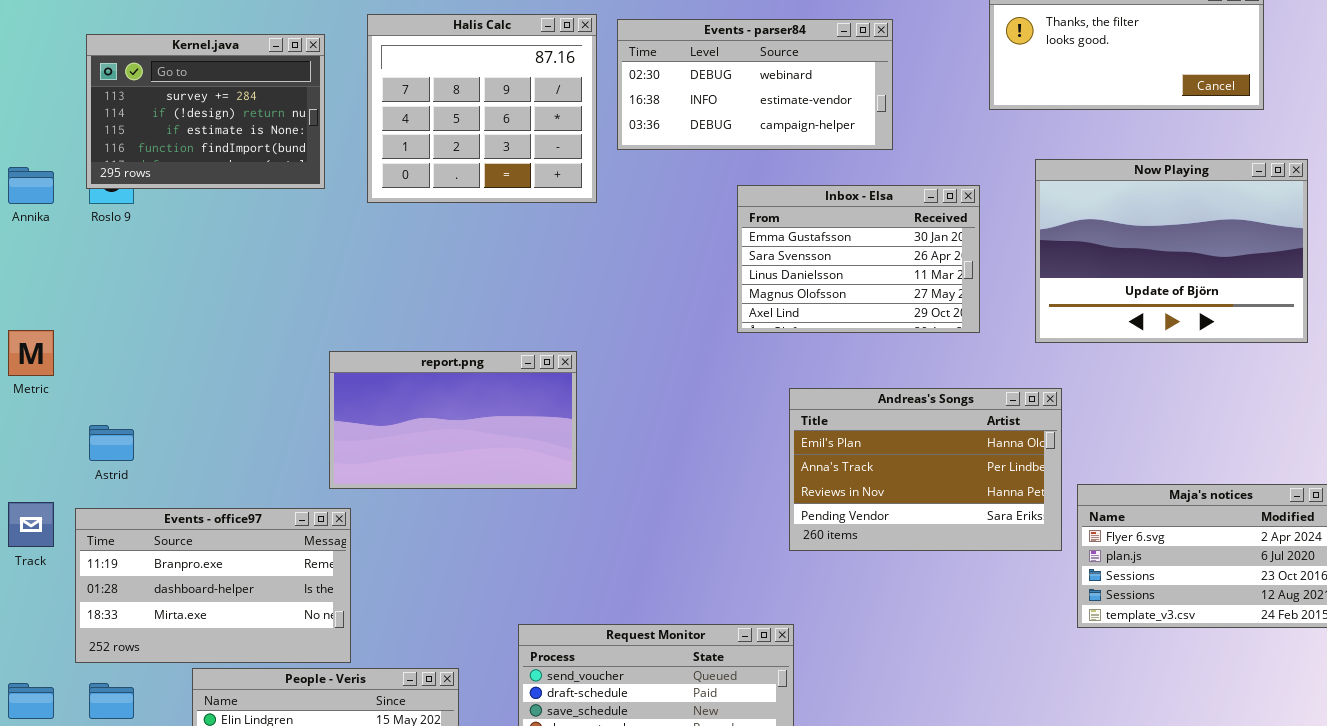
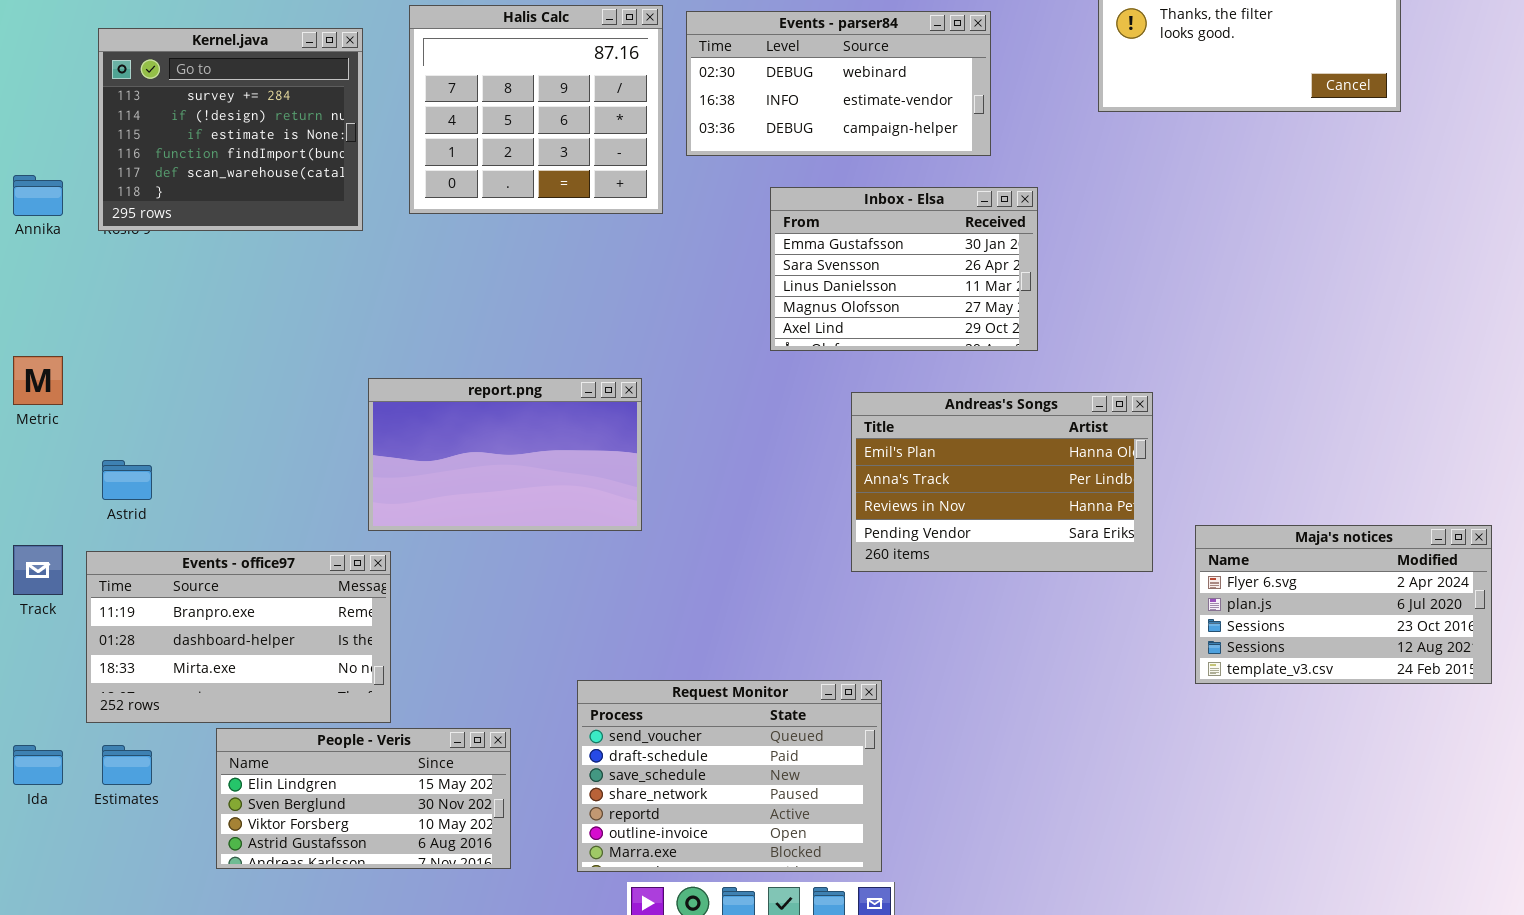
Kernel.java: [86,34,325,189] -> [98,28,363,231], resized
Now Playing: [1035,159,1308,343] -> none, closed
Inbox - Elsa: [737,185,980,333] -> [770,187,1038,351], moved
Andreas's Songs: [789,388,1062,551] -> [851,392,1153,572], moved

